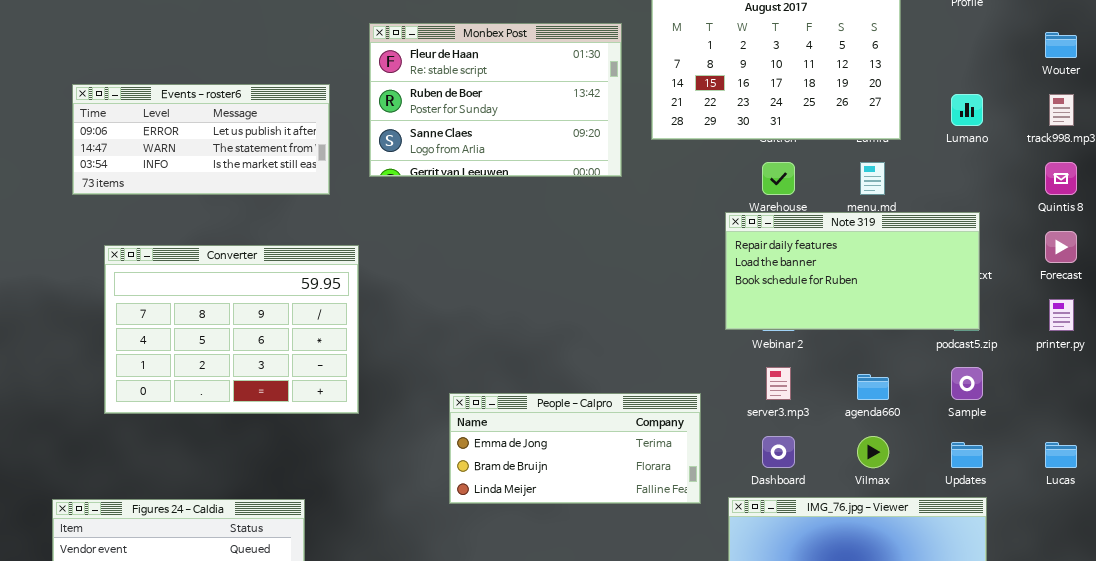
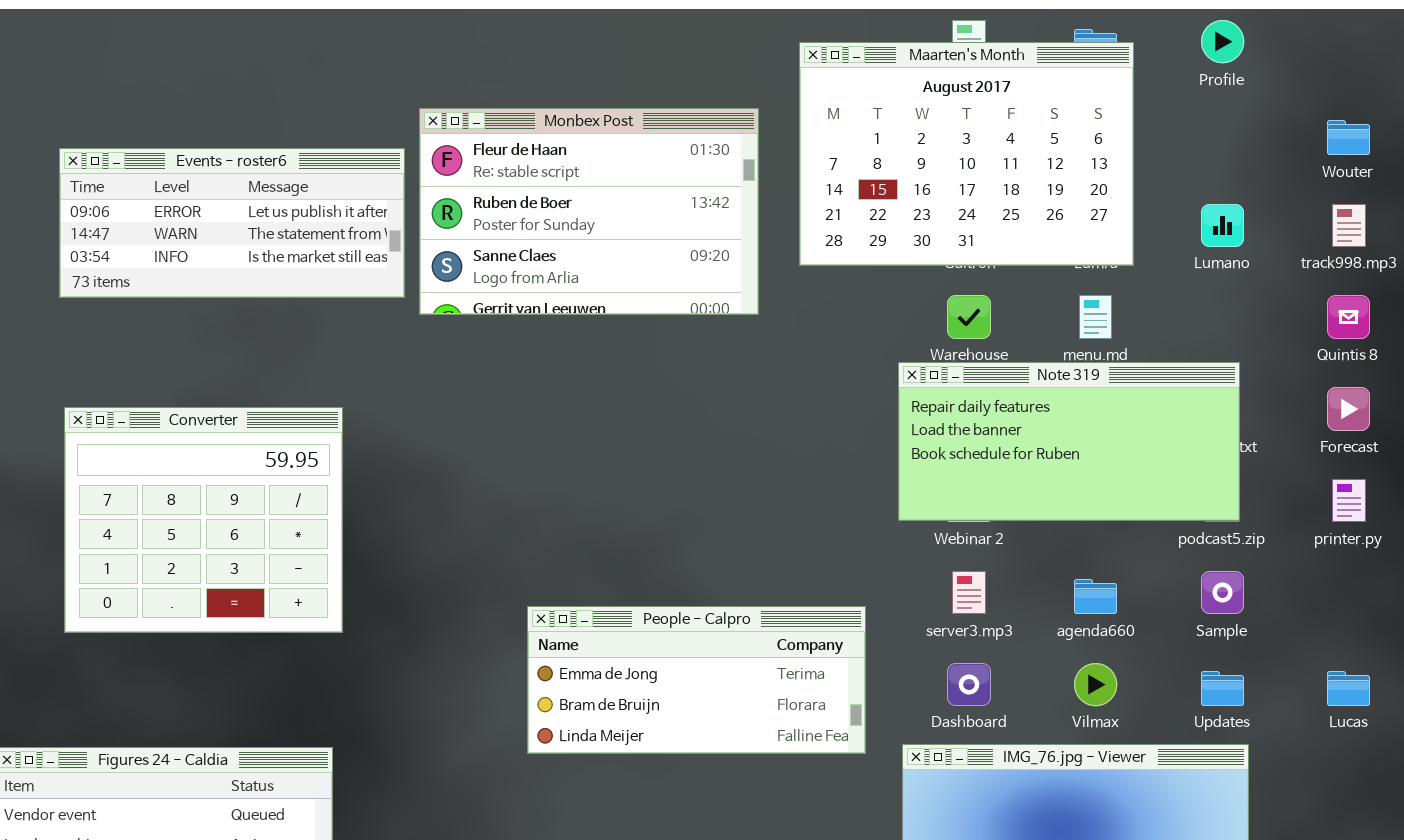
Events - roster6: [72,84,330,195] -> [59,148,405,298], moved
Converter: [104,245,359,414] -> [64,407,343,633], resized

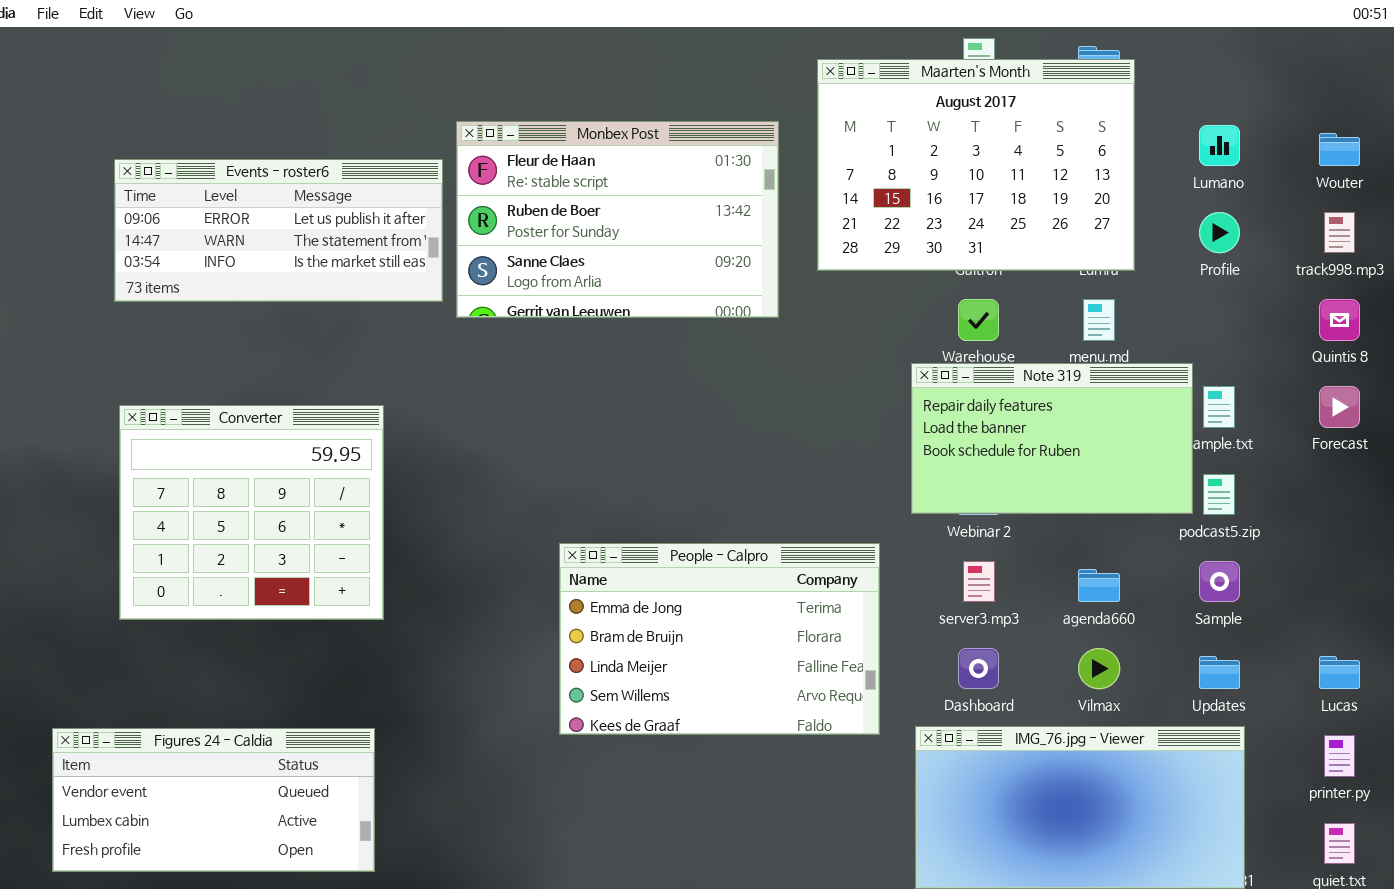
Profile: [1201,20,1244,63] -> [1199,212,1240,253], moved
Lumano: [1201,204,1244,247] -> [1199,125,1240,166], moved
Note 319: [898,362,1240,521] -> [911,363,1193,514], resized
printer.py: [1332,479,1366,522] -> [1324,735,1355,777], moved
People - Calpro: [527,606,866,754] -> [559,543,880,735], resized

